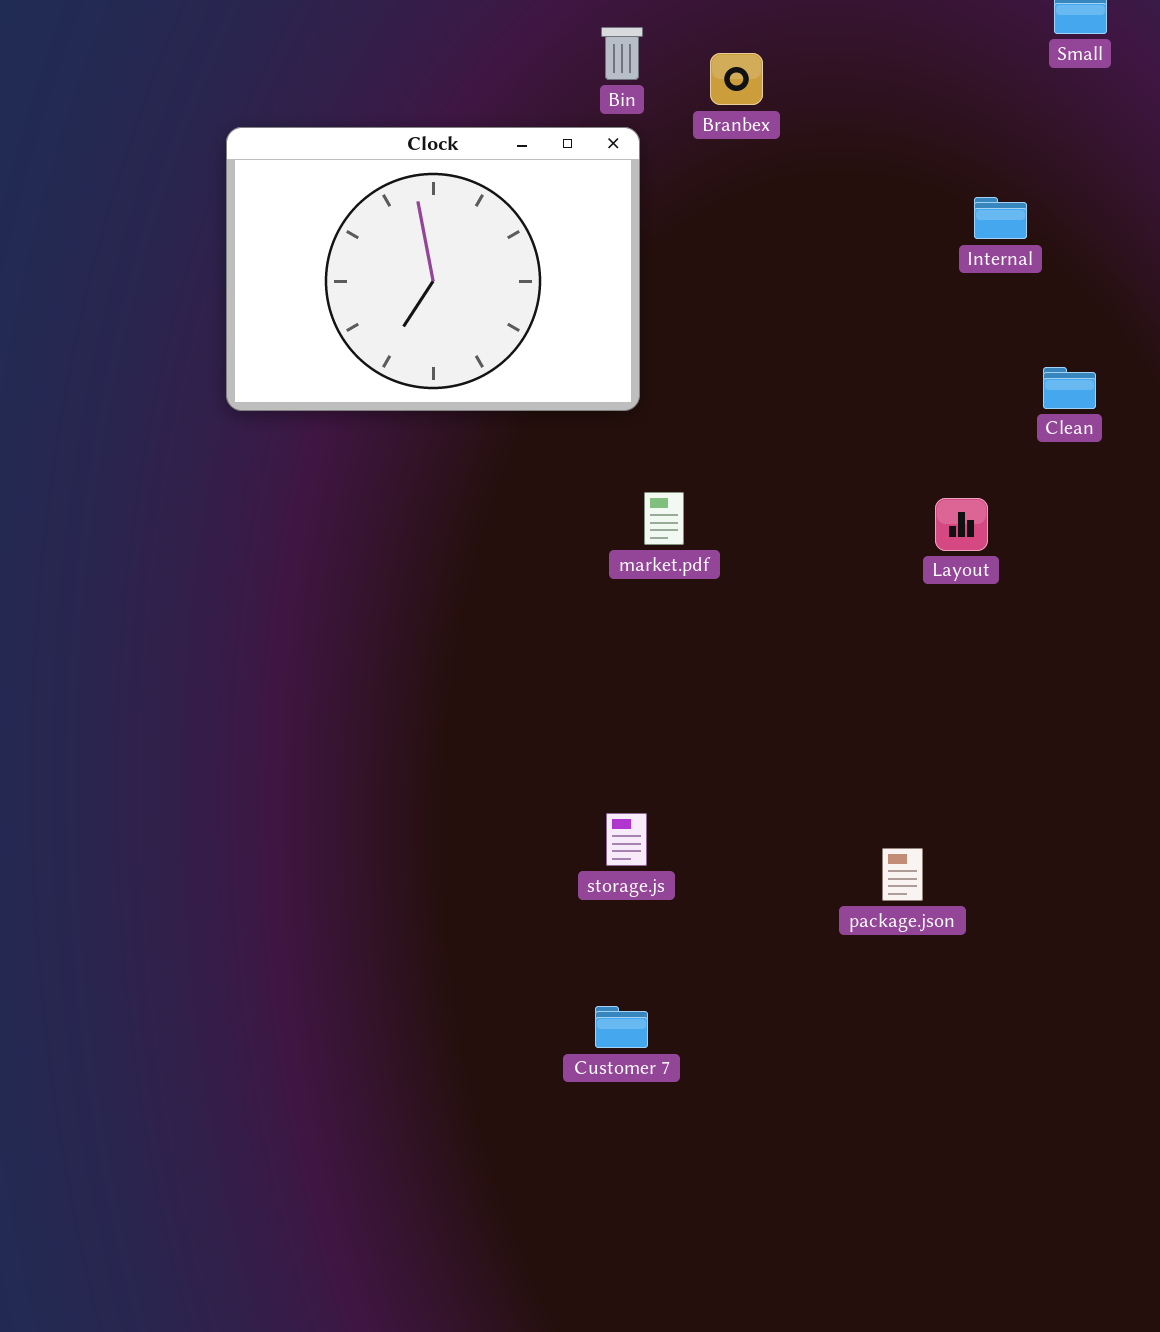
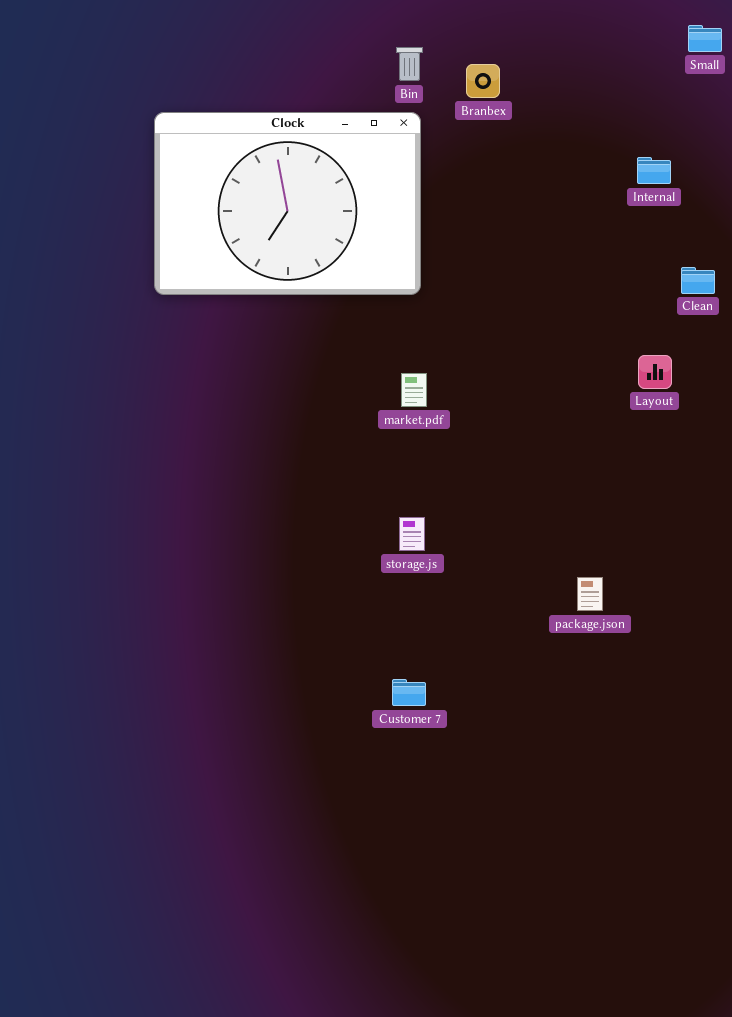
market.pdf: [644,492,684,545] -> [401,373,427,407], moved
Layout: [935,498,988,551] -> [638,355,672,389], moved
storage.js: [606,813,647,866] -> [399,517,425,551], moved

